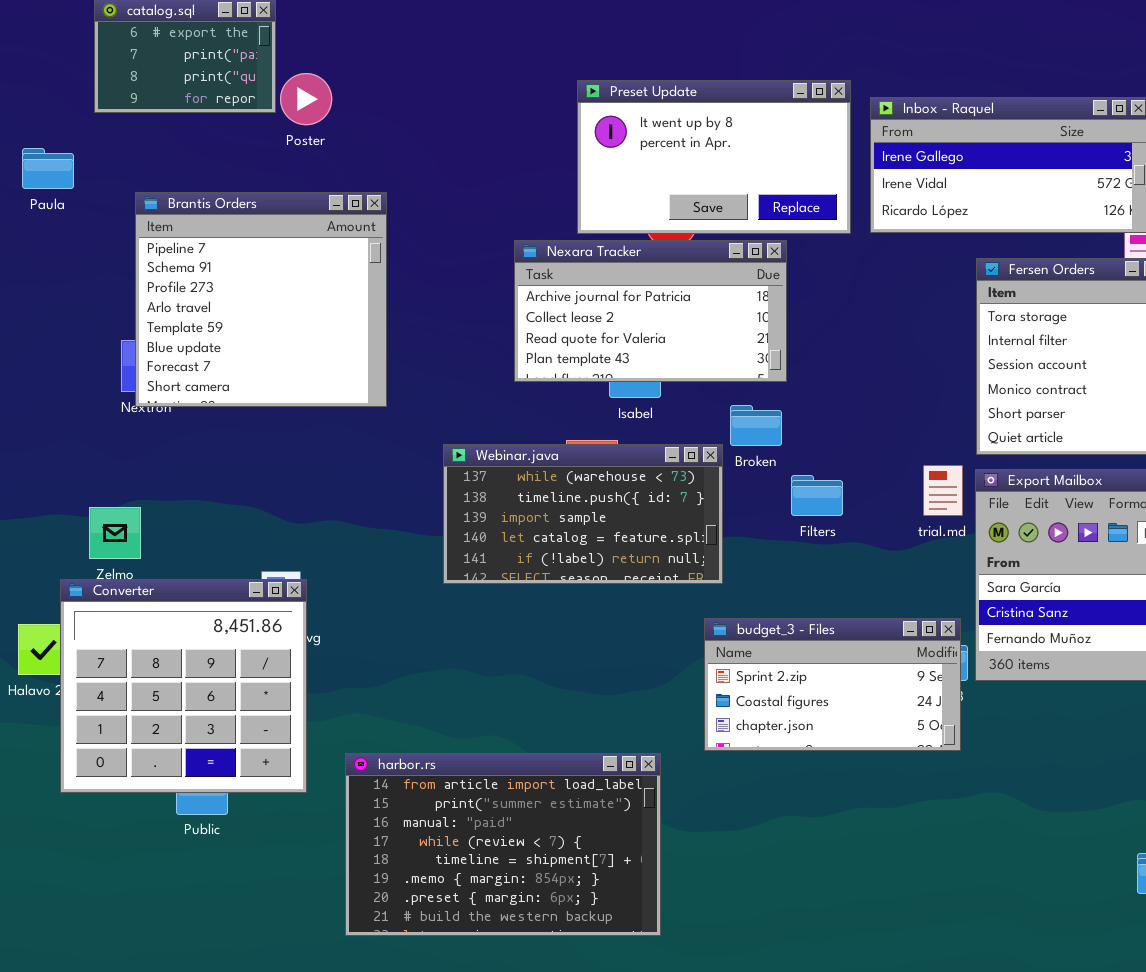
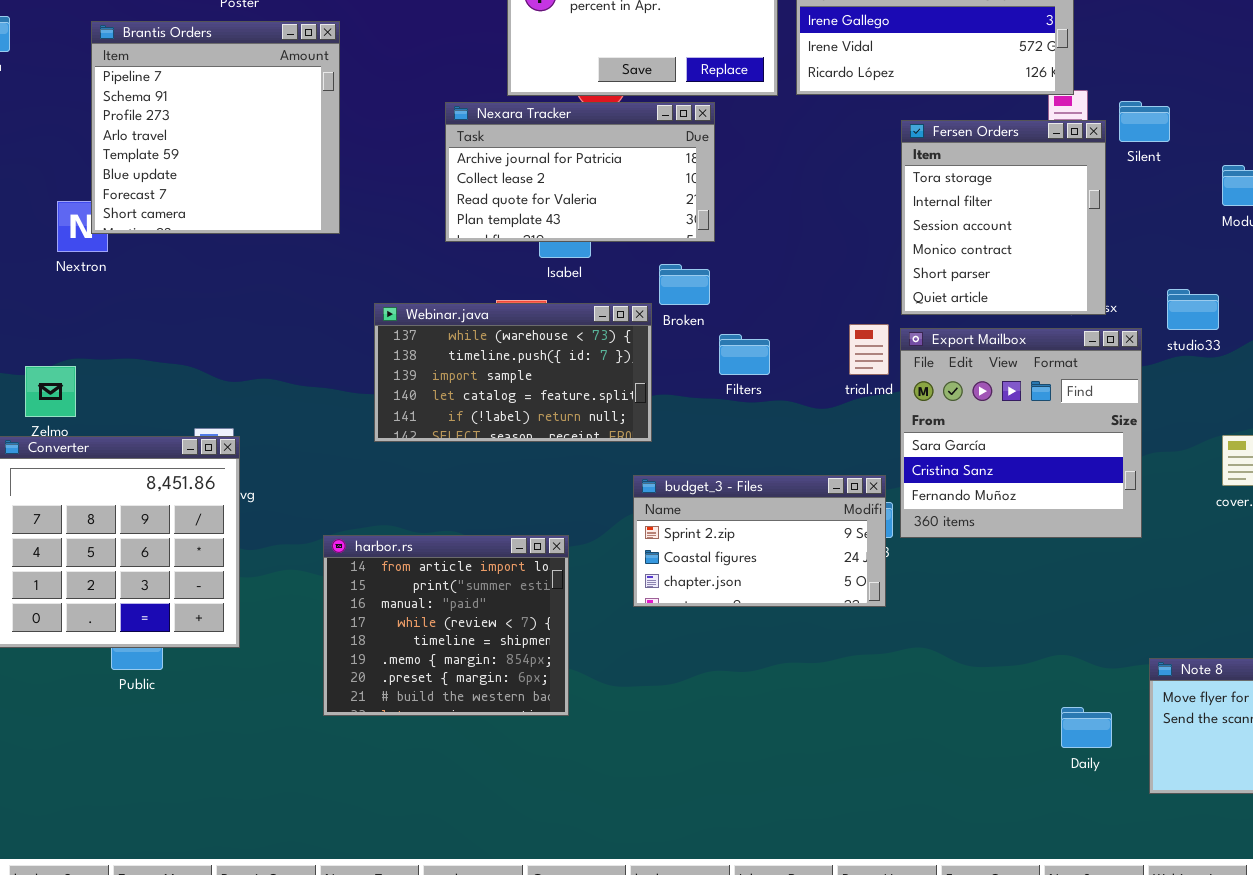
Brantis Orders: [135,192,387,407] -> [91,21,340,234], moved
harbor.rs: [345,753,661,936] -> [323,535,569,716], moved, resized

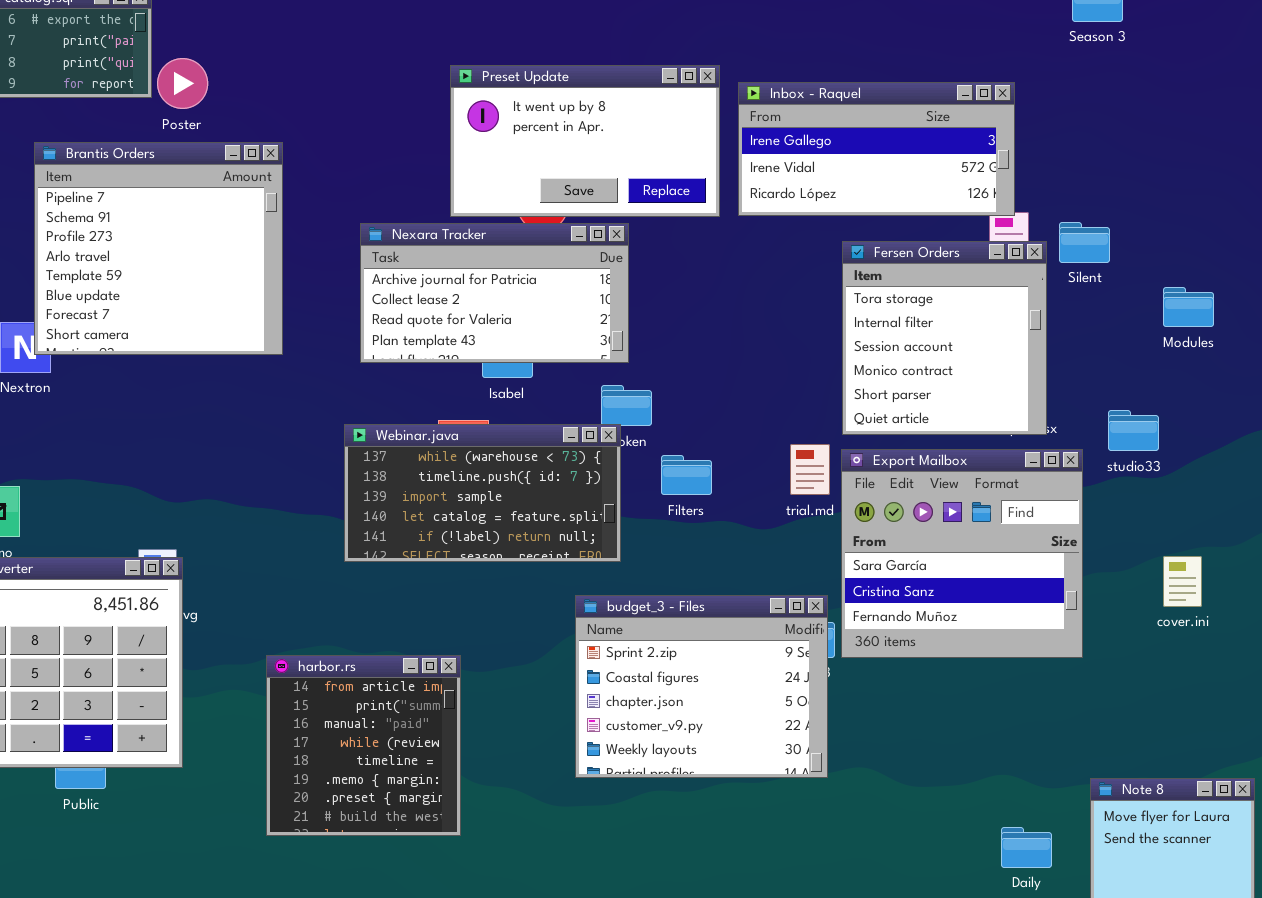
Nexara Tracker: [445,102,715,242] -> [360,223,629,363], moved
Webinar.java: [374,303,652,442] -> [344,424,621,562], moved
budget_3 - Files: [633,475,886,607] -> [575,595,828,778], resized
harbor.rs: [323,535,569,716] -> [266,655,461,836], resized

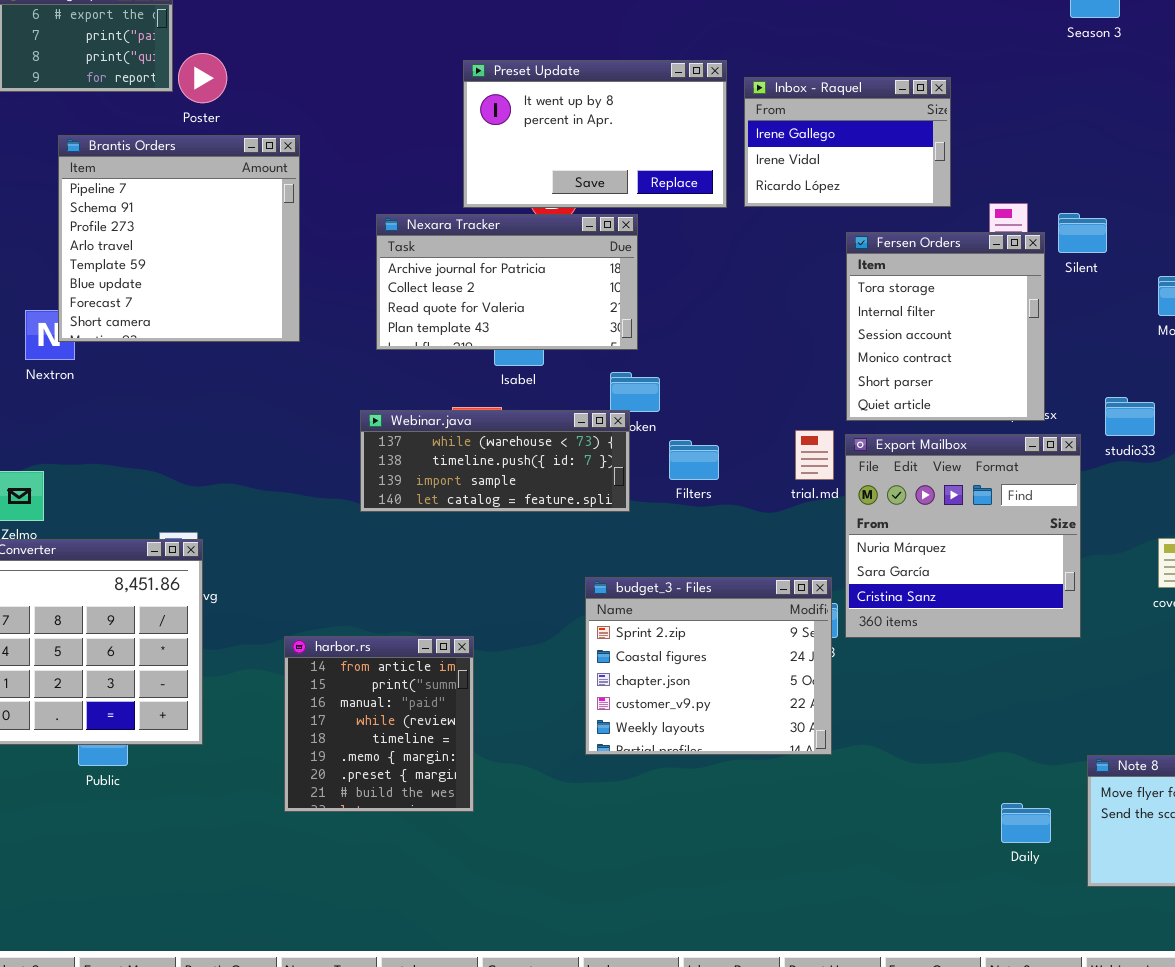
Inbox - Raquel: [738,82,1015,216] -> [744,77,951,207], resized
Webinar.java: [344,424,621,562] -> [360,410,630,512], resized
Export Mailbox: [841,449,1083,658] -> [845,434,1081,638], scrolled up 1 row

